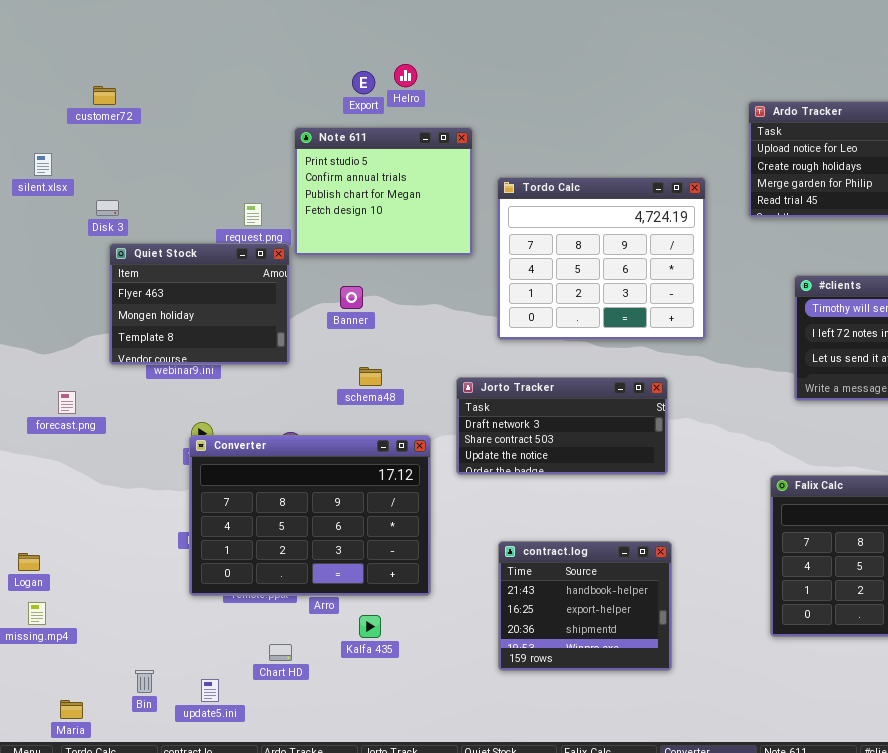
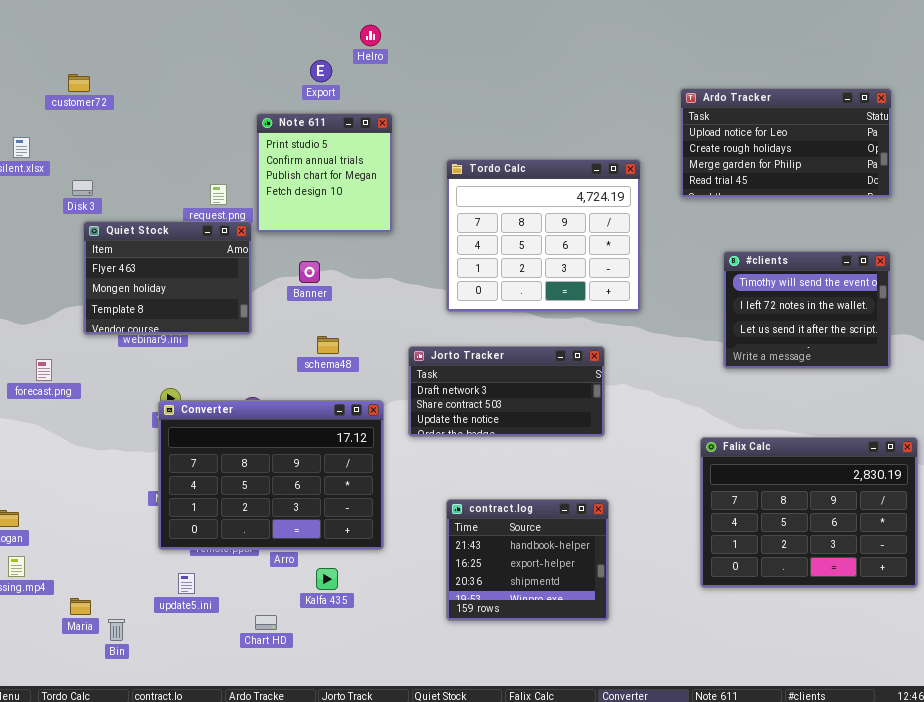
Helro: [394,64,417,87] -> [360,25,381,46], moved
Note 611: [294,127,473,256] -> [256,113,393,233], resized
Chart HD: [269,644,292,661] -> [255,615,277,630], moved
update5.ini: [201,679,219,702] -> [178,573,195,594], moved
Maria: [60,700,83,719] -> [70,598,91,615], moved

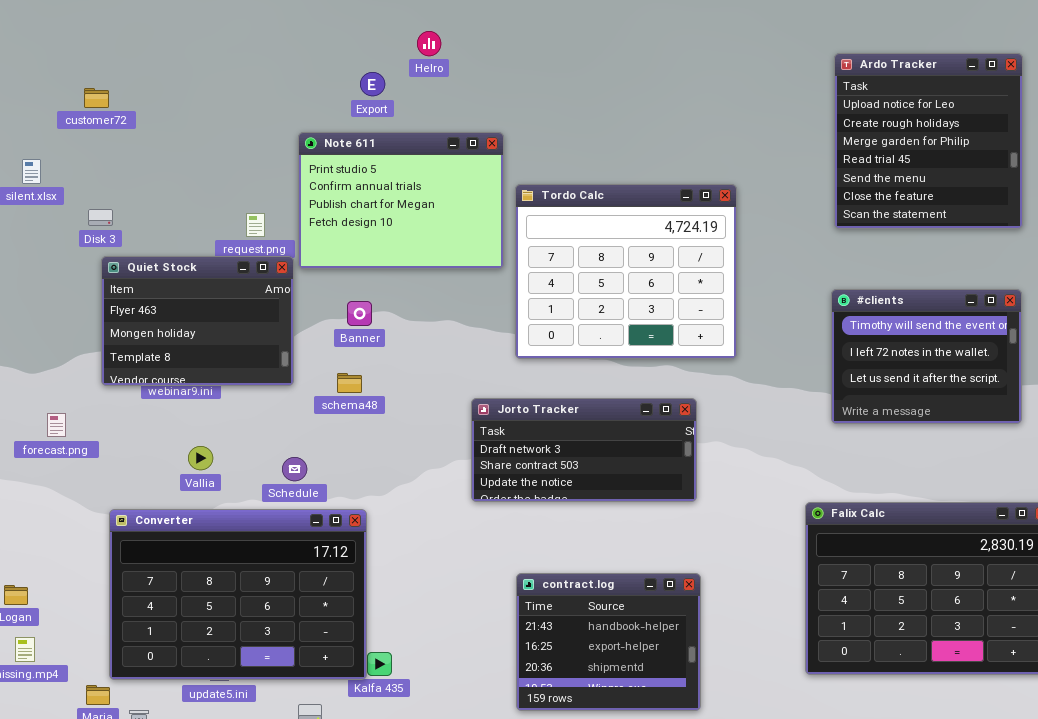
Ardo Tracker: [680,88,892,198] -> [834,53,1023,229], resized
Note 611: [256,113,393,233] -> [298,132,504,269], resized
schema48: [317,336,339,354] -> [337,373,362,393], moved
Converter: [158,400,384,550] -> [109,509,367,680], moved

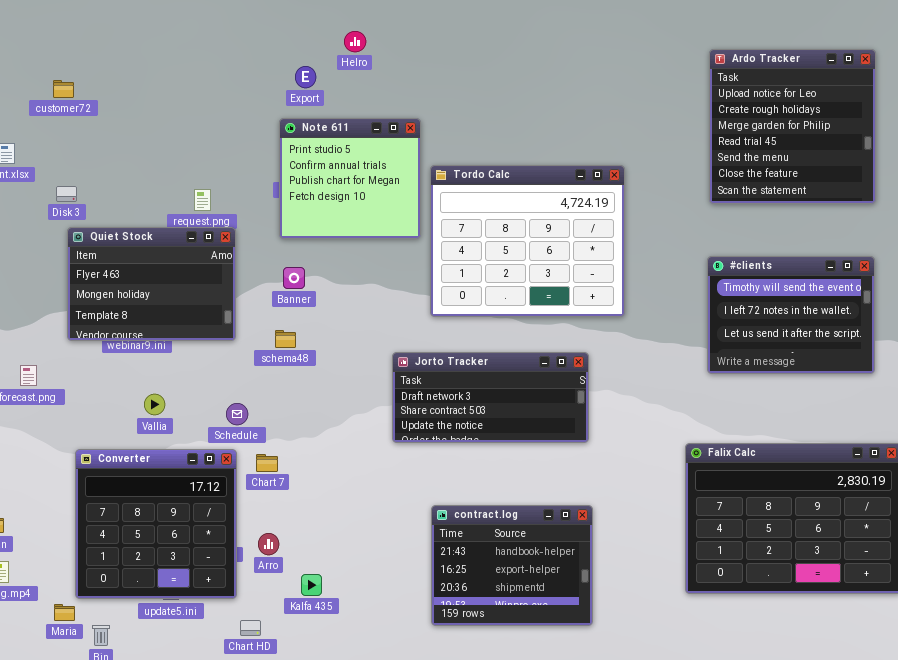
Note 611: [298,132,504,269] -> [279,118,421,239], resized
Converter: [109,509,367,680] -> [75,449,237,599], resized

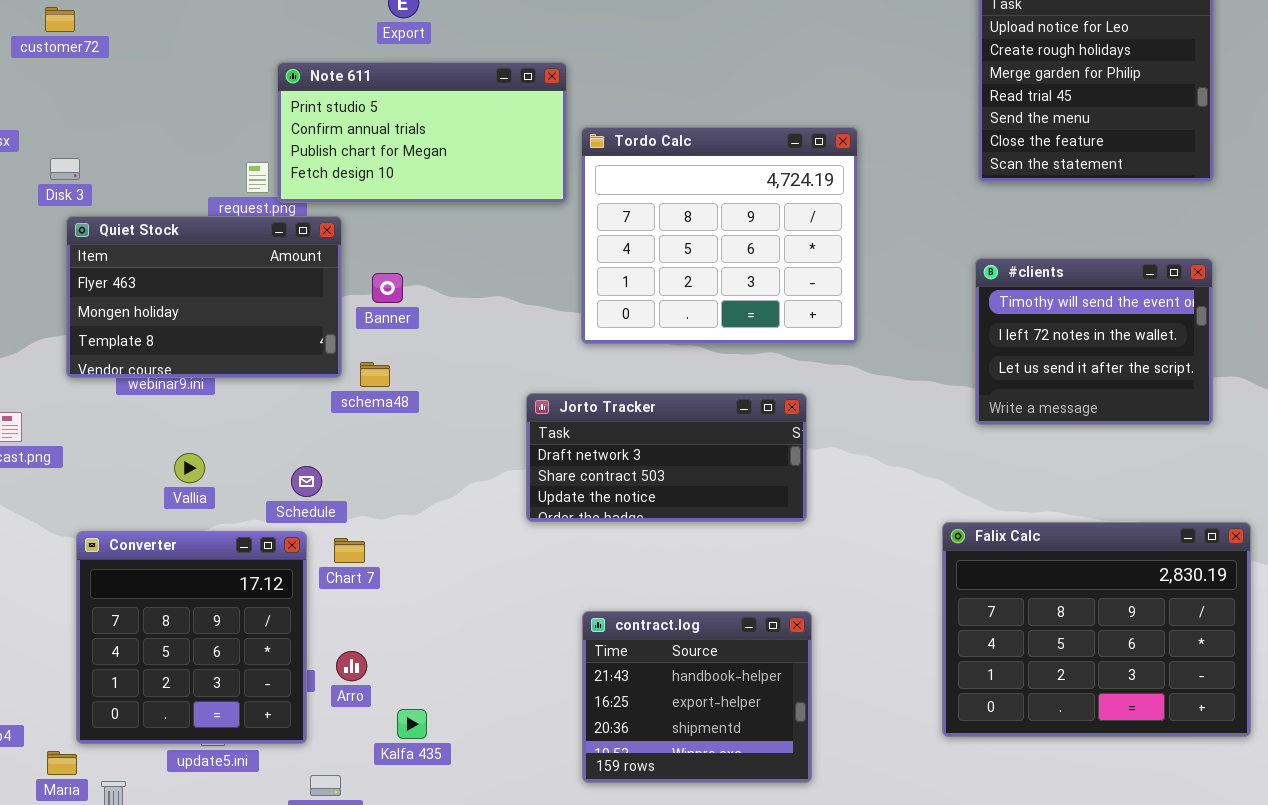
Note 611: [279,118,421,239] -> [277,62,567,203], resized
Quiet Stock: [67,227,236,341] -> [66,216,342,378], resized

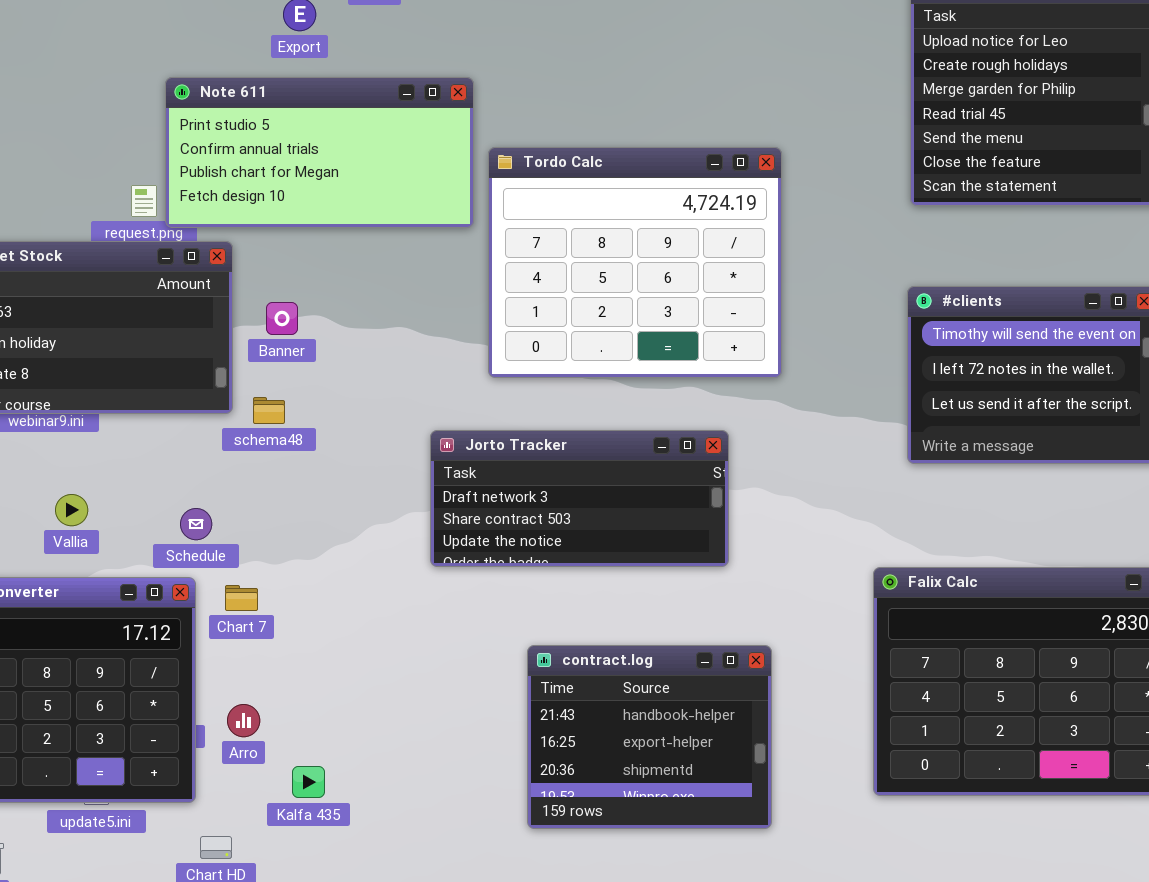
contract.log: [582,611,812,783] -> [527,645,772,829], moved

